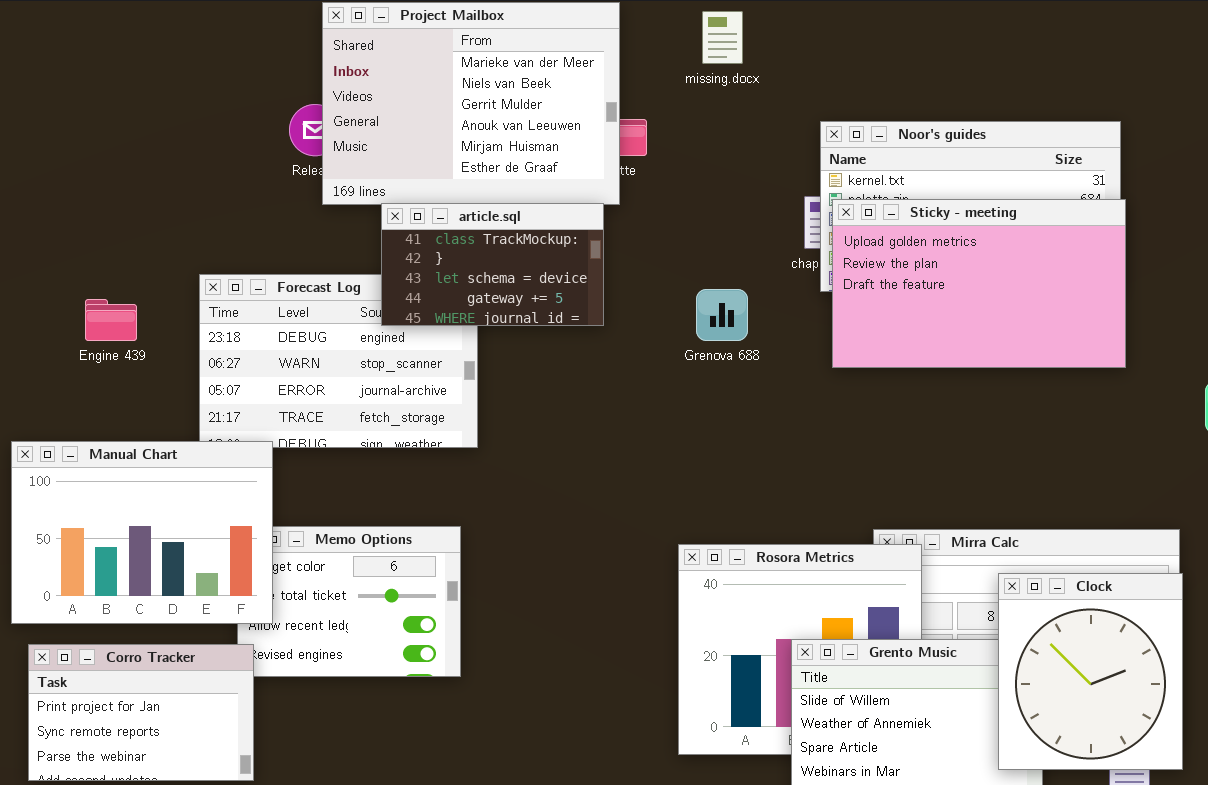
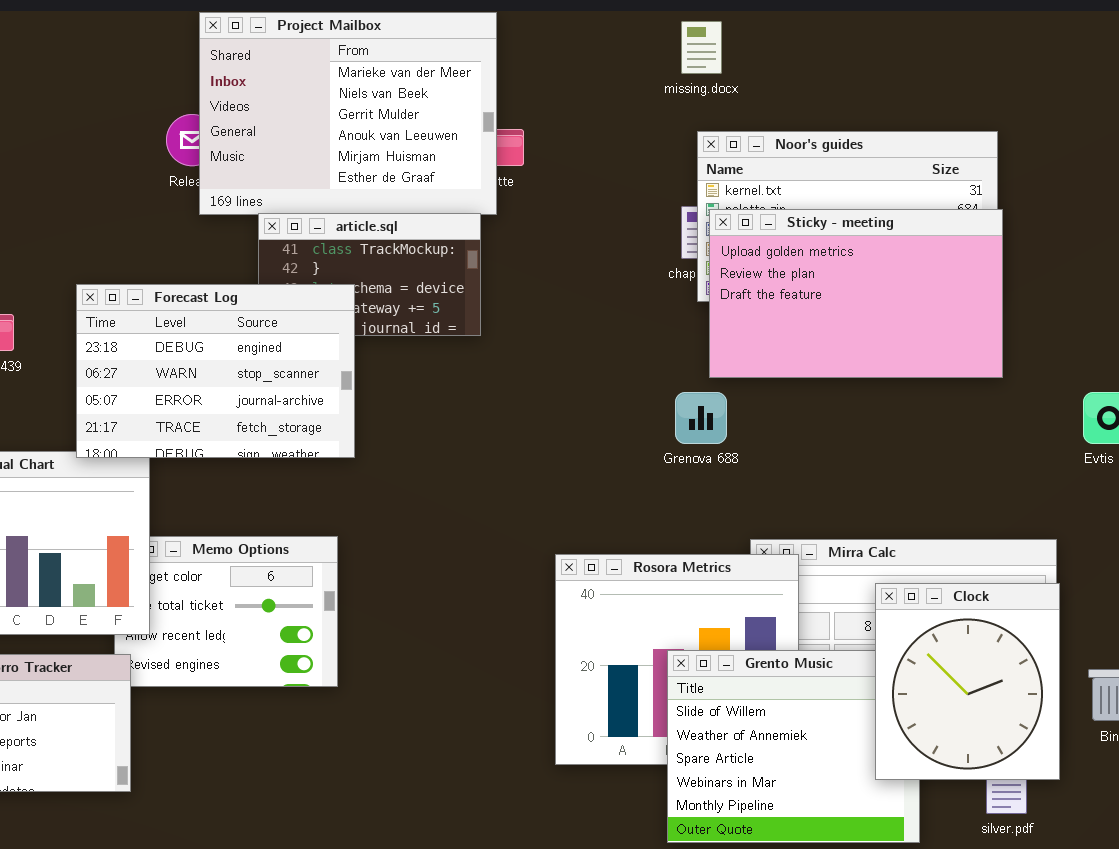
missing.docx: [702,11,743,64] -> [681,21,722,74], moved
Forecast Log: [199,274,478,448] -> [76,284,355,458], raised
Grenova 688: [696,289,748,341] -> [675,392,727,444], moved

